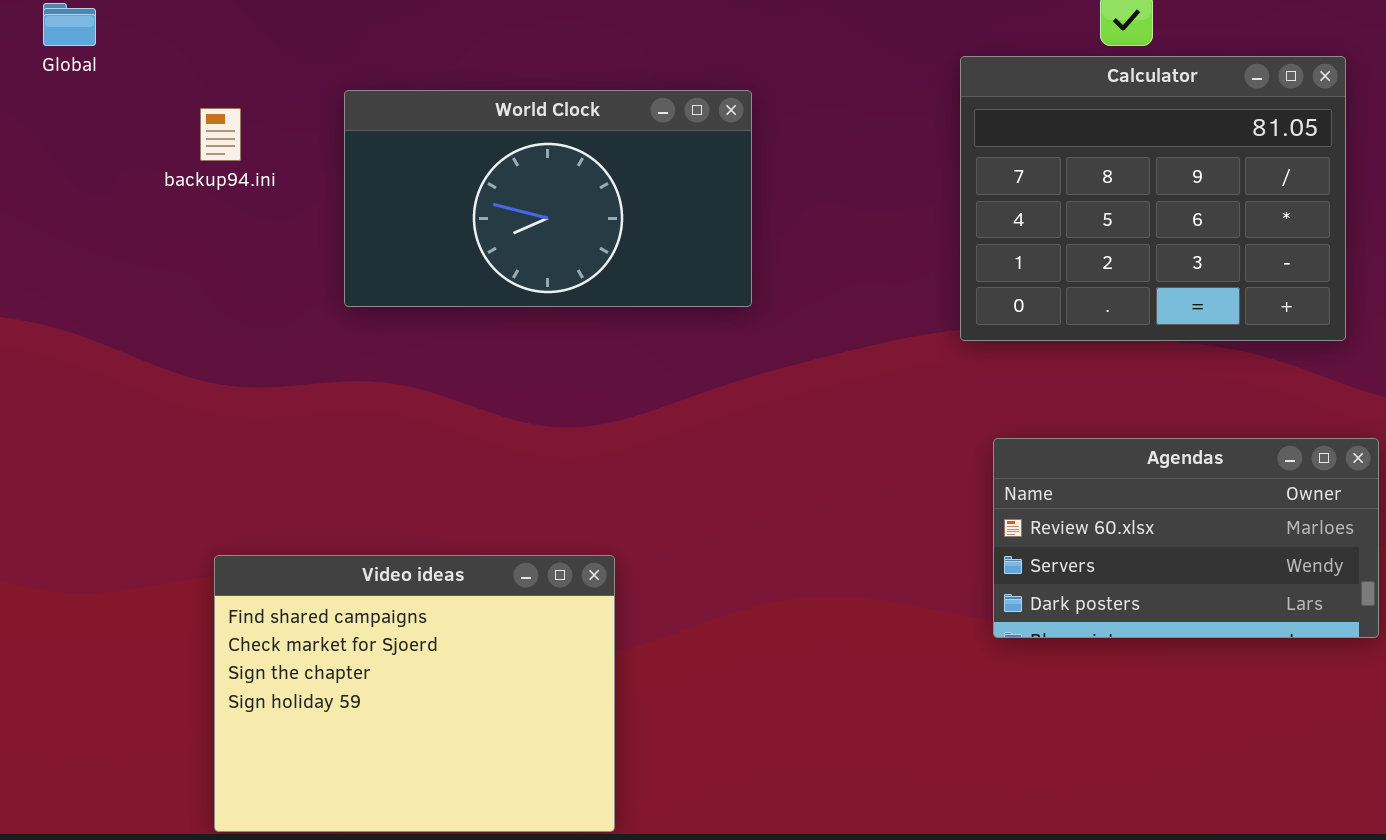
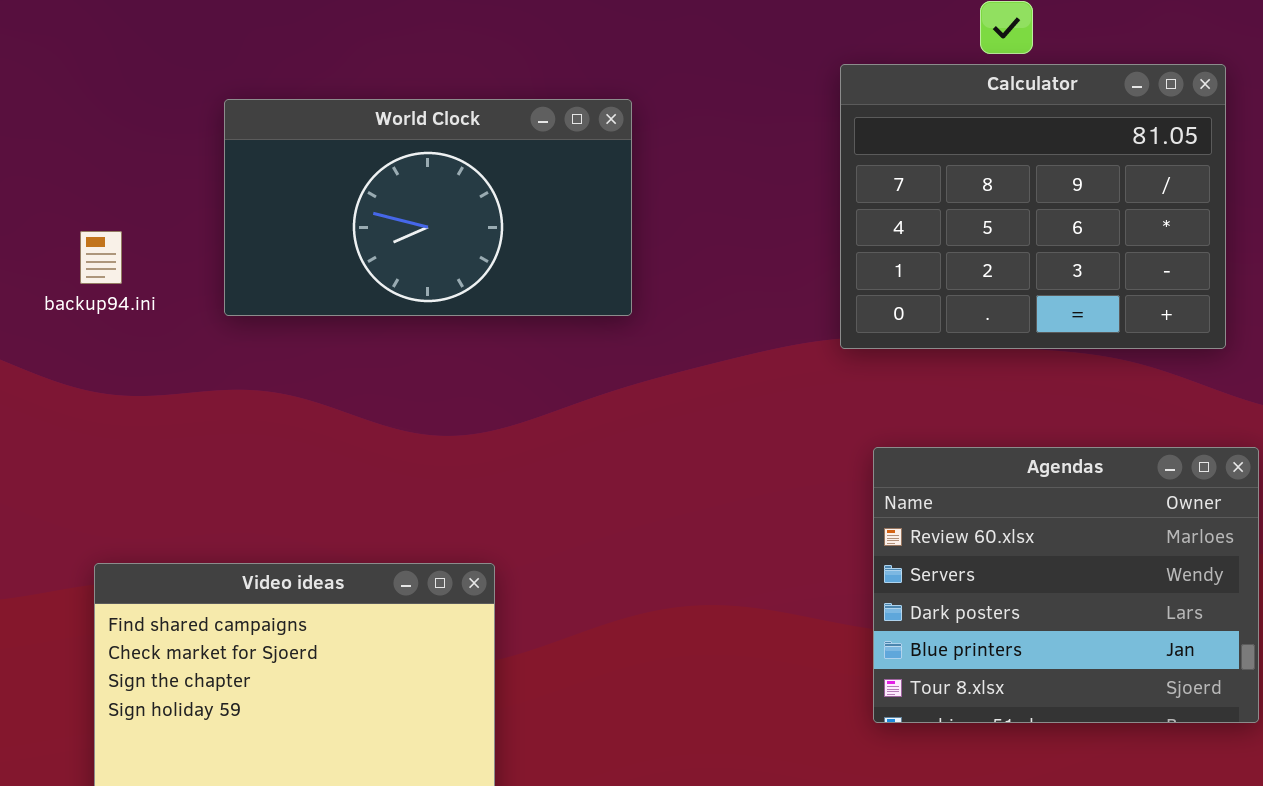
backup94.ini: [200,108,241,161] -> [80,231,122,284], moved
Agendas: [993,438,1379,638] -> [873,447,1259,723], resized

